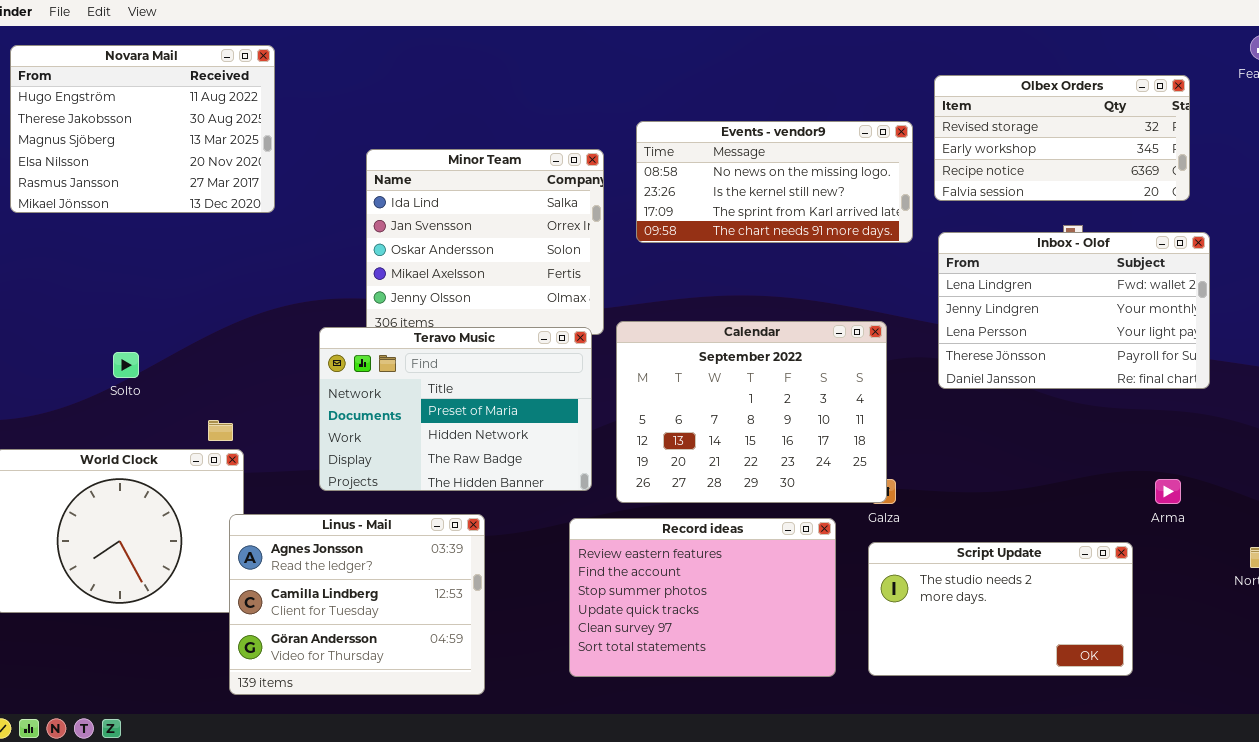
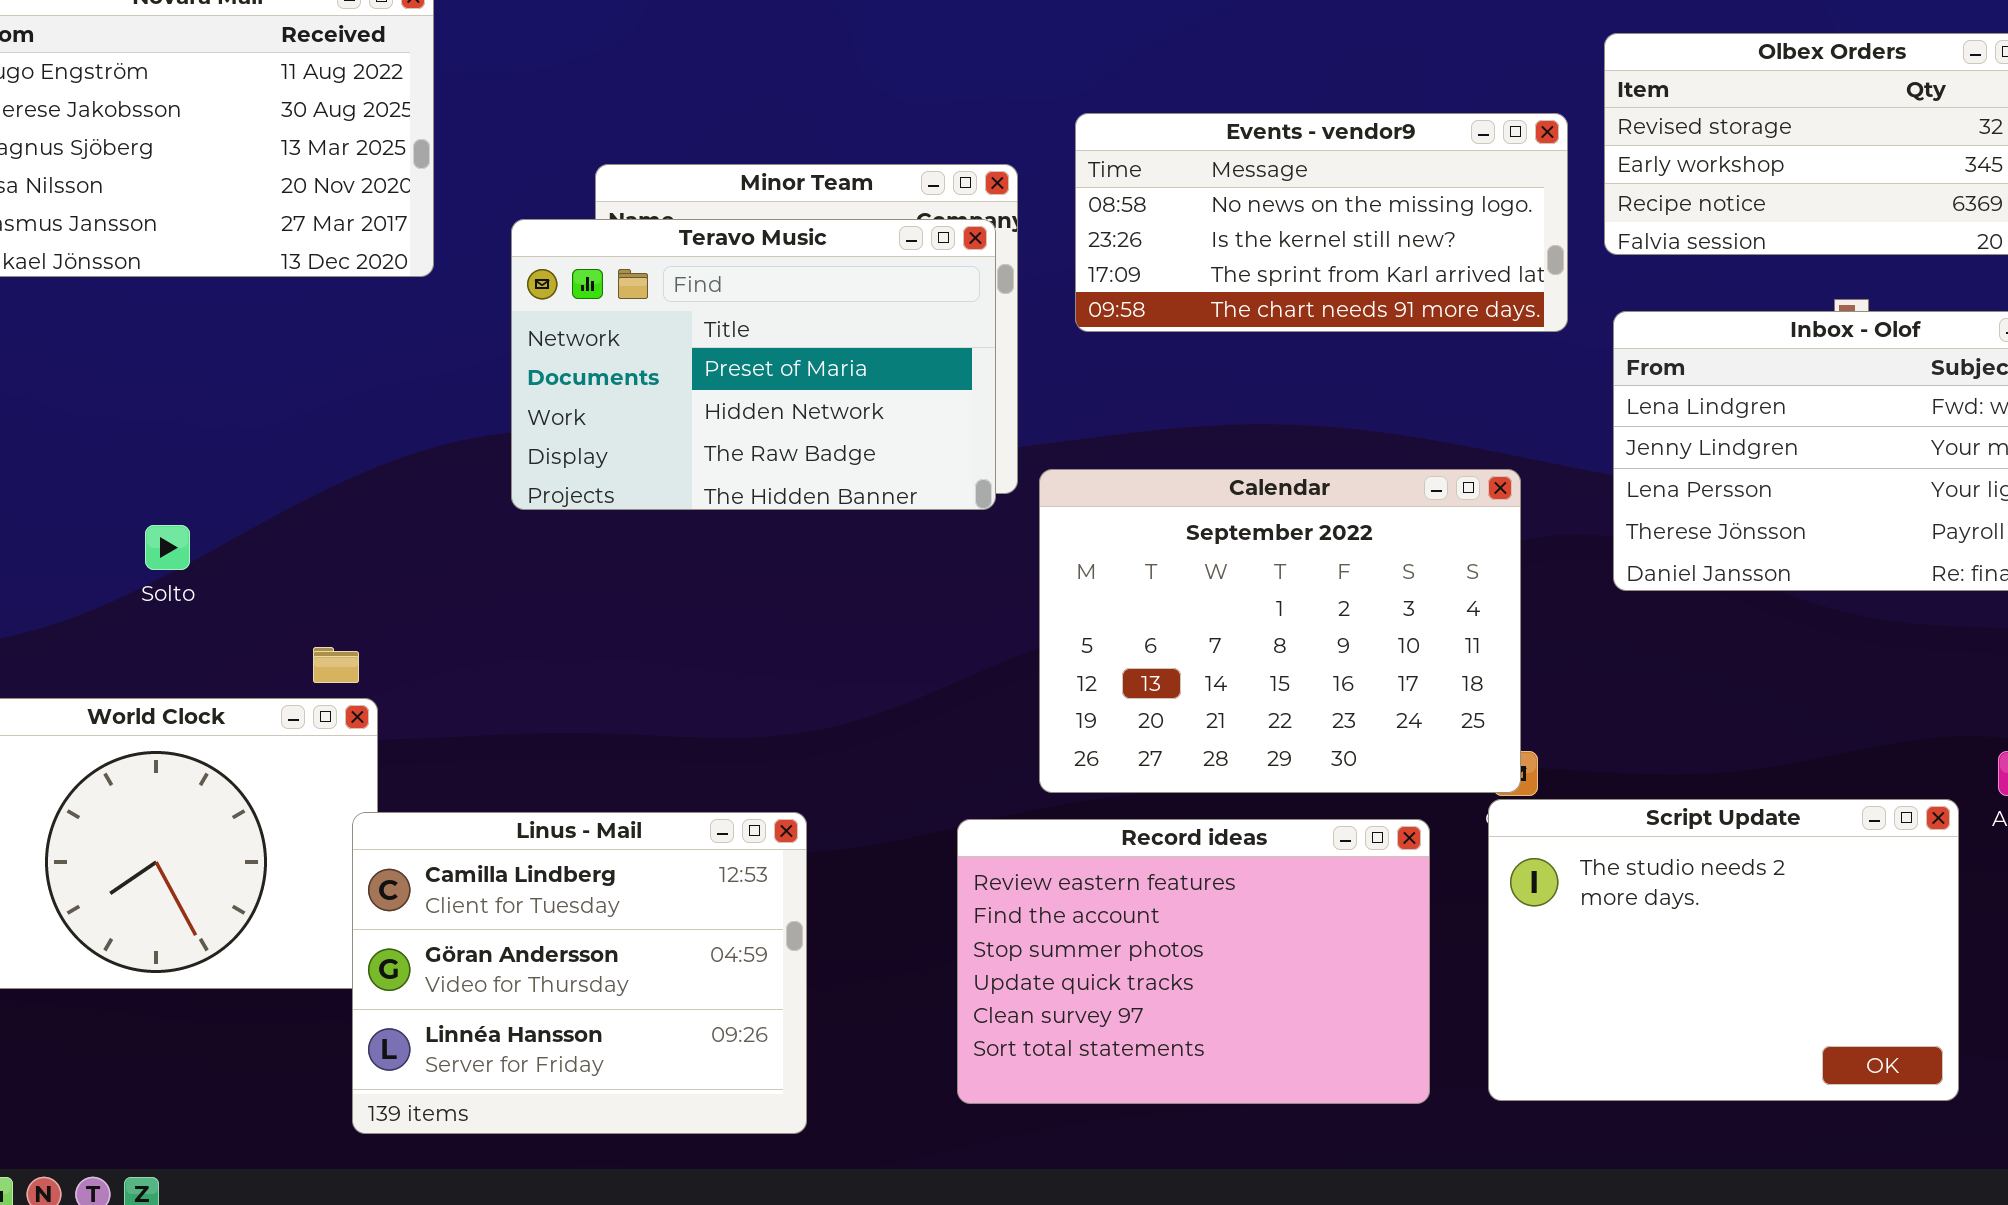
Teravo Music: [319,327,592,491] -> [511,219,996,510], moved
Linus - Mail: [229,514,485,695] -> [352,812,807,1134], scrolled down 1 row
Script Update: [868,542,1133,676] -> [1488,799,1959,1101], resized

